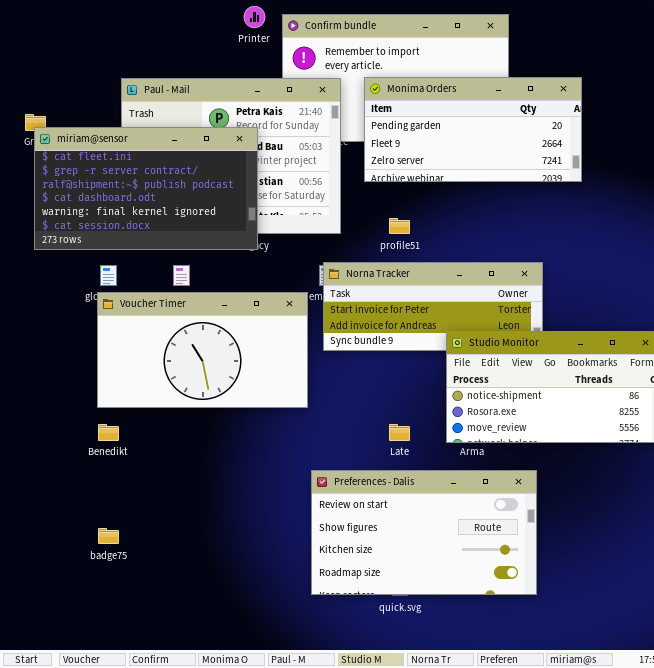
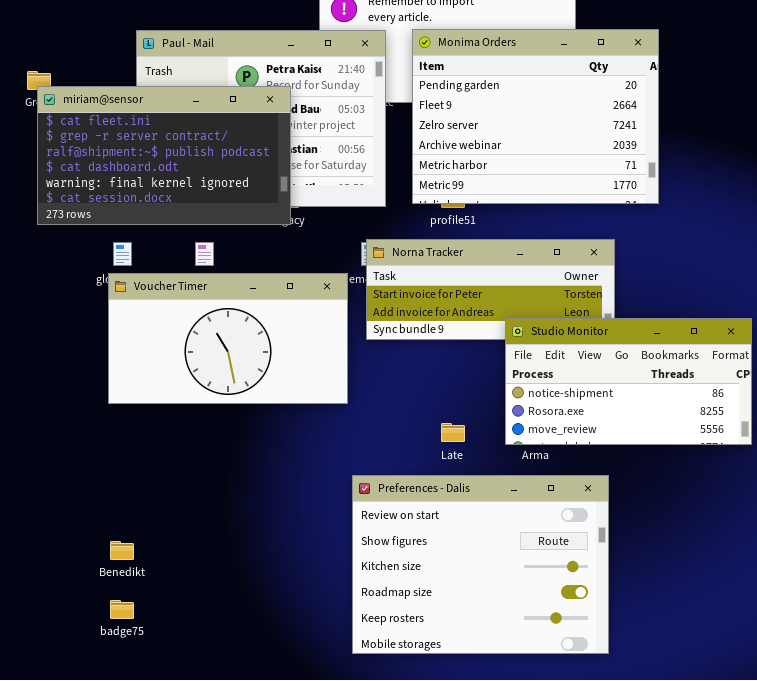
Monima Orders: [364,77,582,182] -> [412,29,659,204], resized
Benedikt: [98,424,119,441] -> [110,541,134,560], moved
Preferences - Dalis: [311,470,537,595] -> [352,475,609,654], resized
badge75: [98,528,119,544] -> [110,600,134,619], moved

